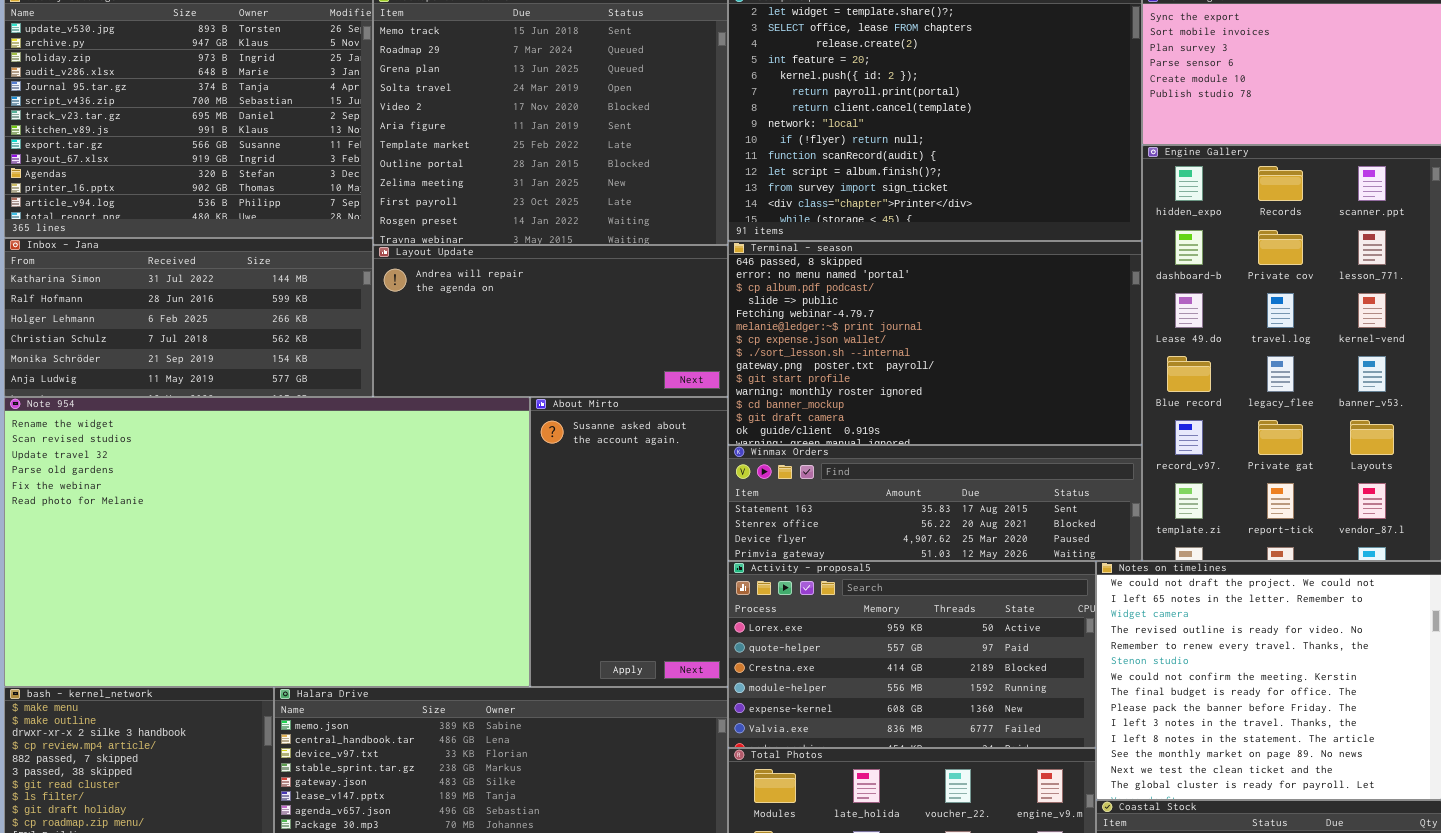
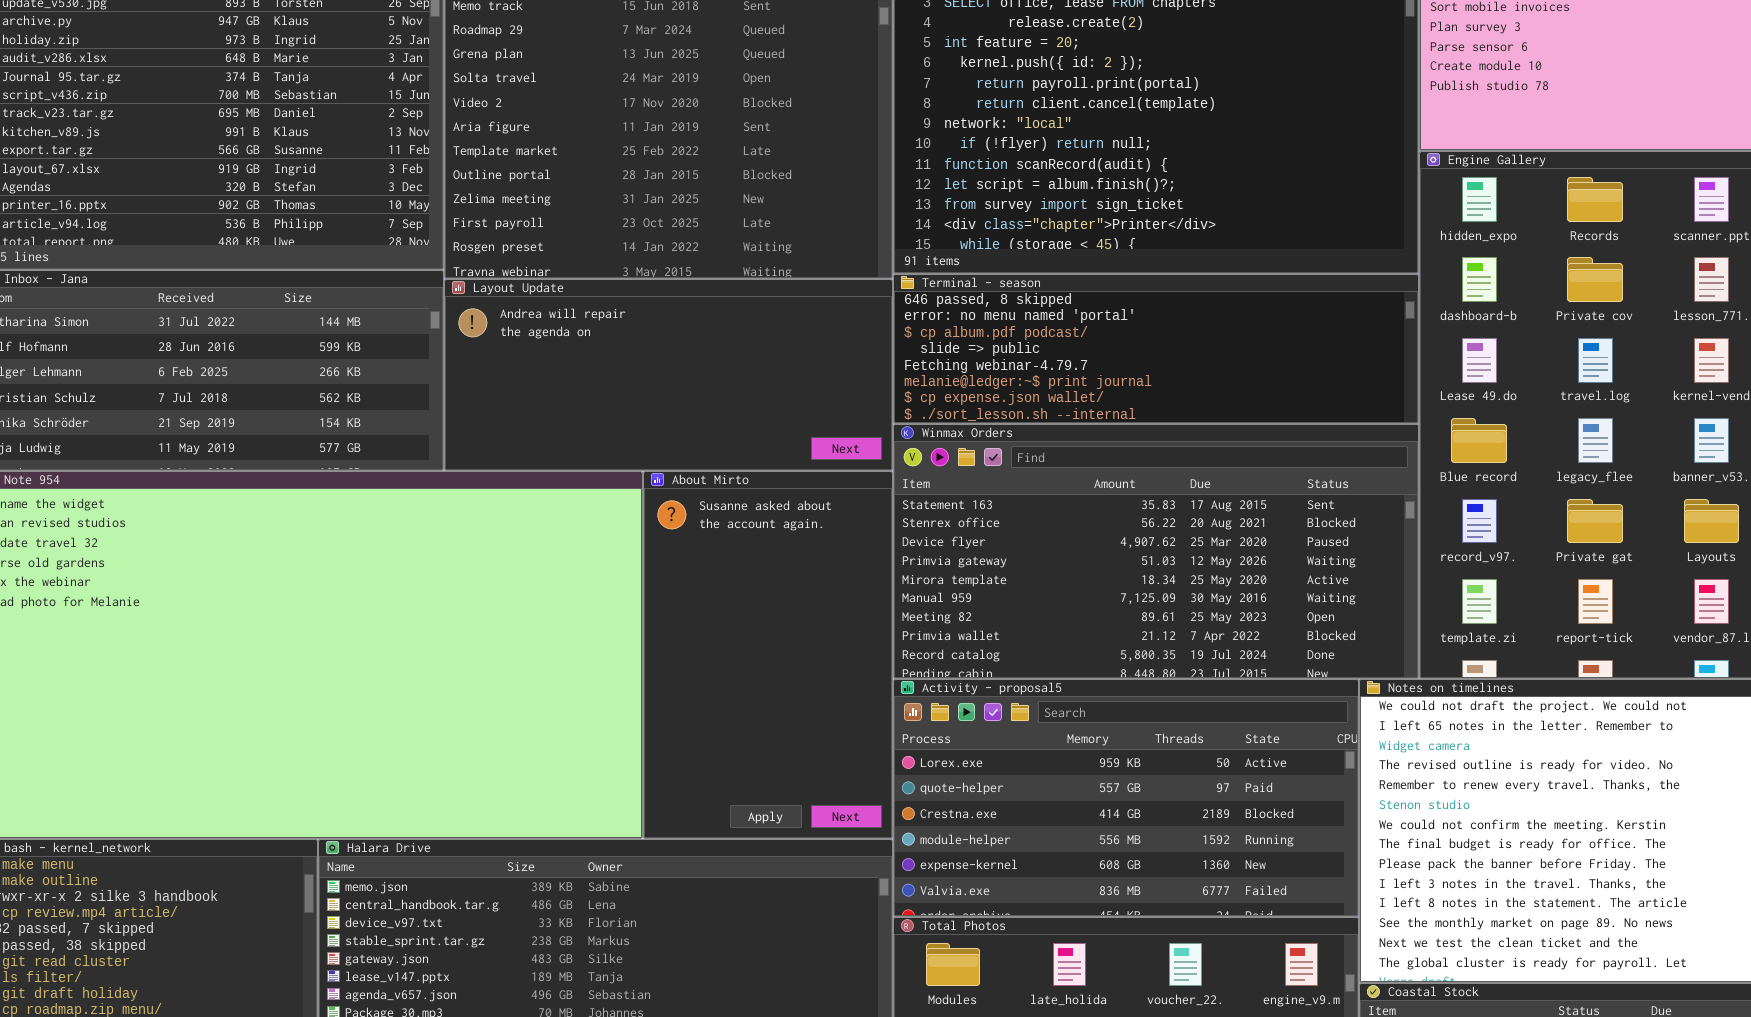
Terminal - season: [728,241,1142,445] -> [893,274,1419,424], resized
Winmax Orders: [728,445,1142,561] -> [893,424,1419,679], resized

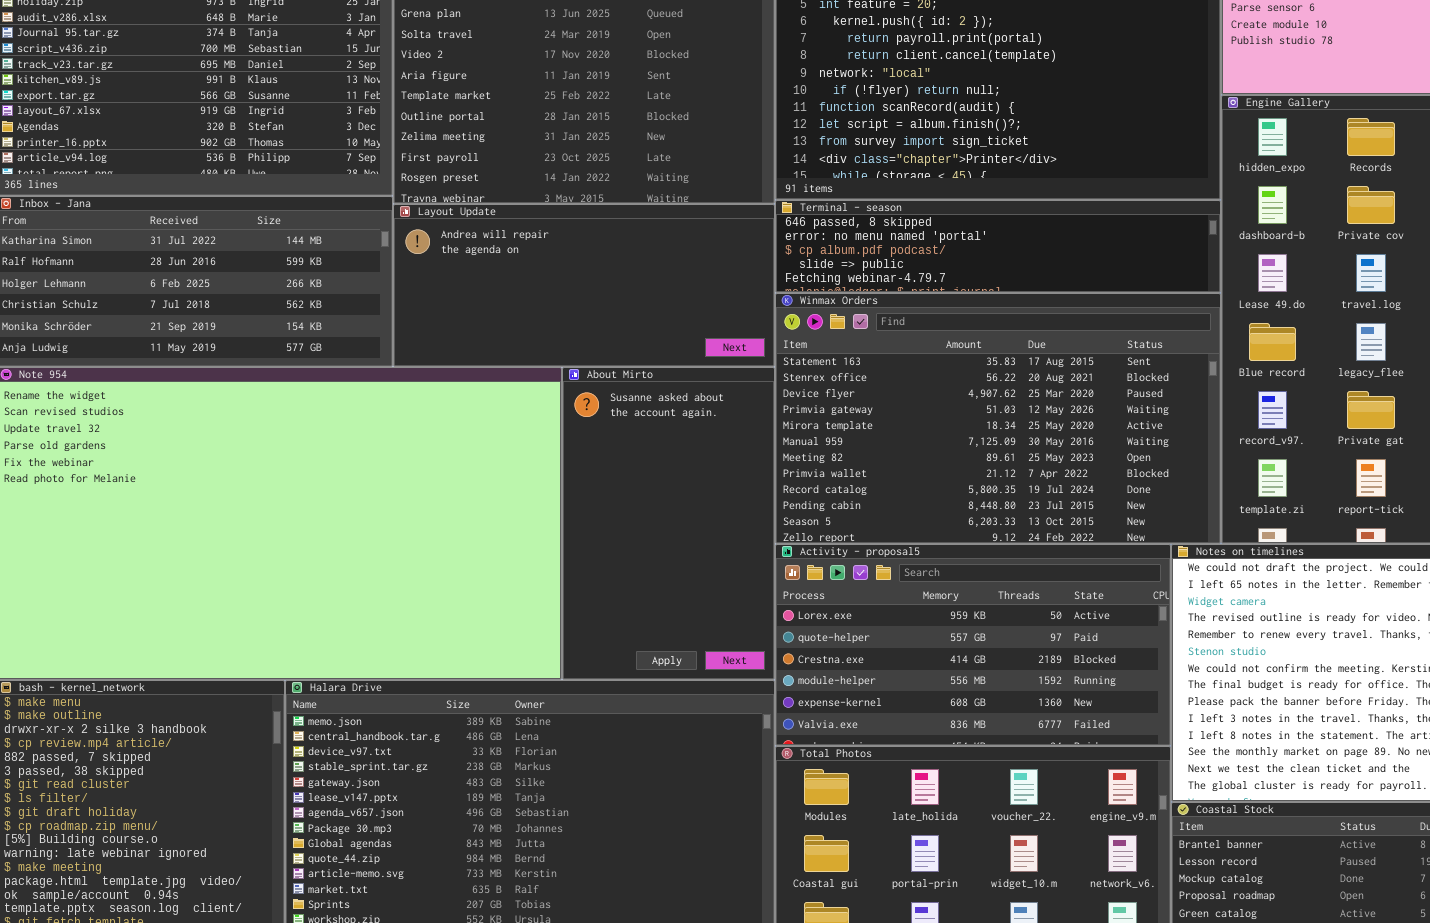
Terminal - season: [893,274,1419,424] -> [775,200,1221,293], resized
Winmax Orders: [893,424,1419,679] -> [775,293,1221,544], resized

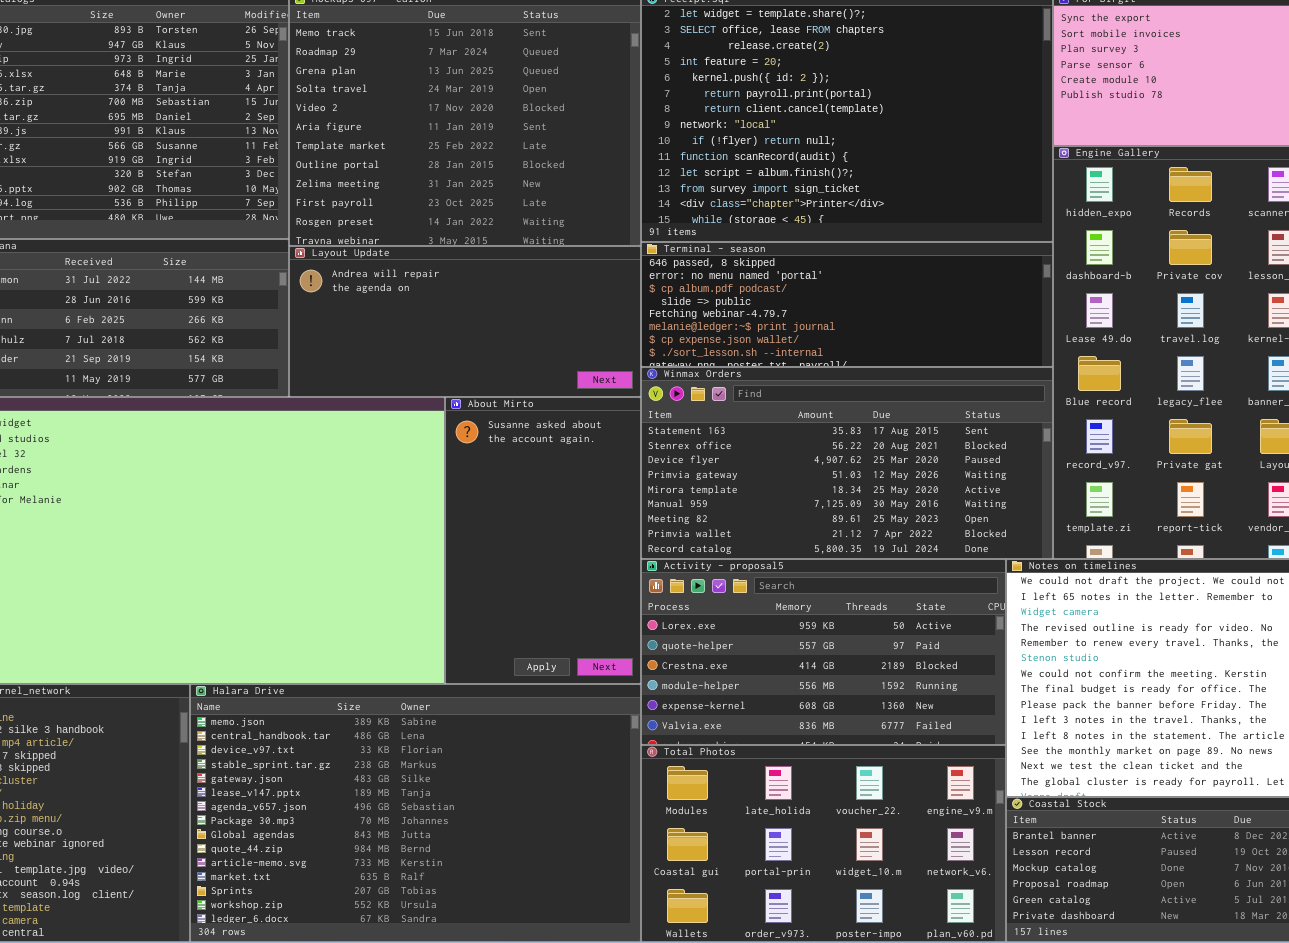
Terminal - season: [775,200,1221,293] -> [641,242,1053,367], resized
Winmax Orders: [775,293,1221,544] -> [641,367,1053,559], resized

